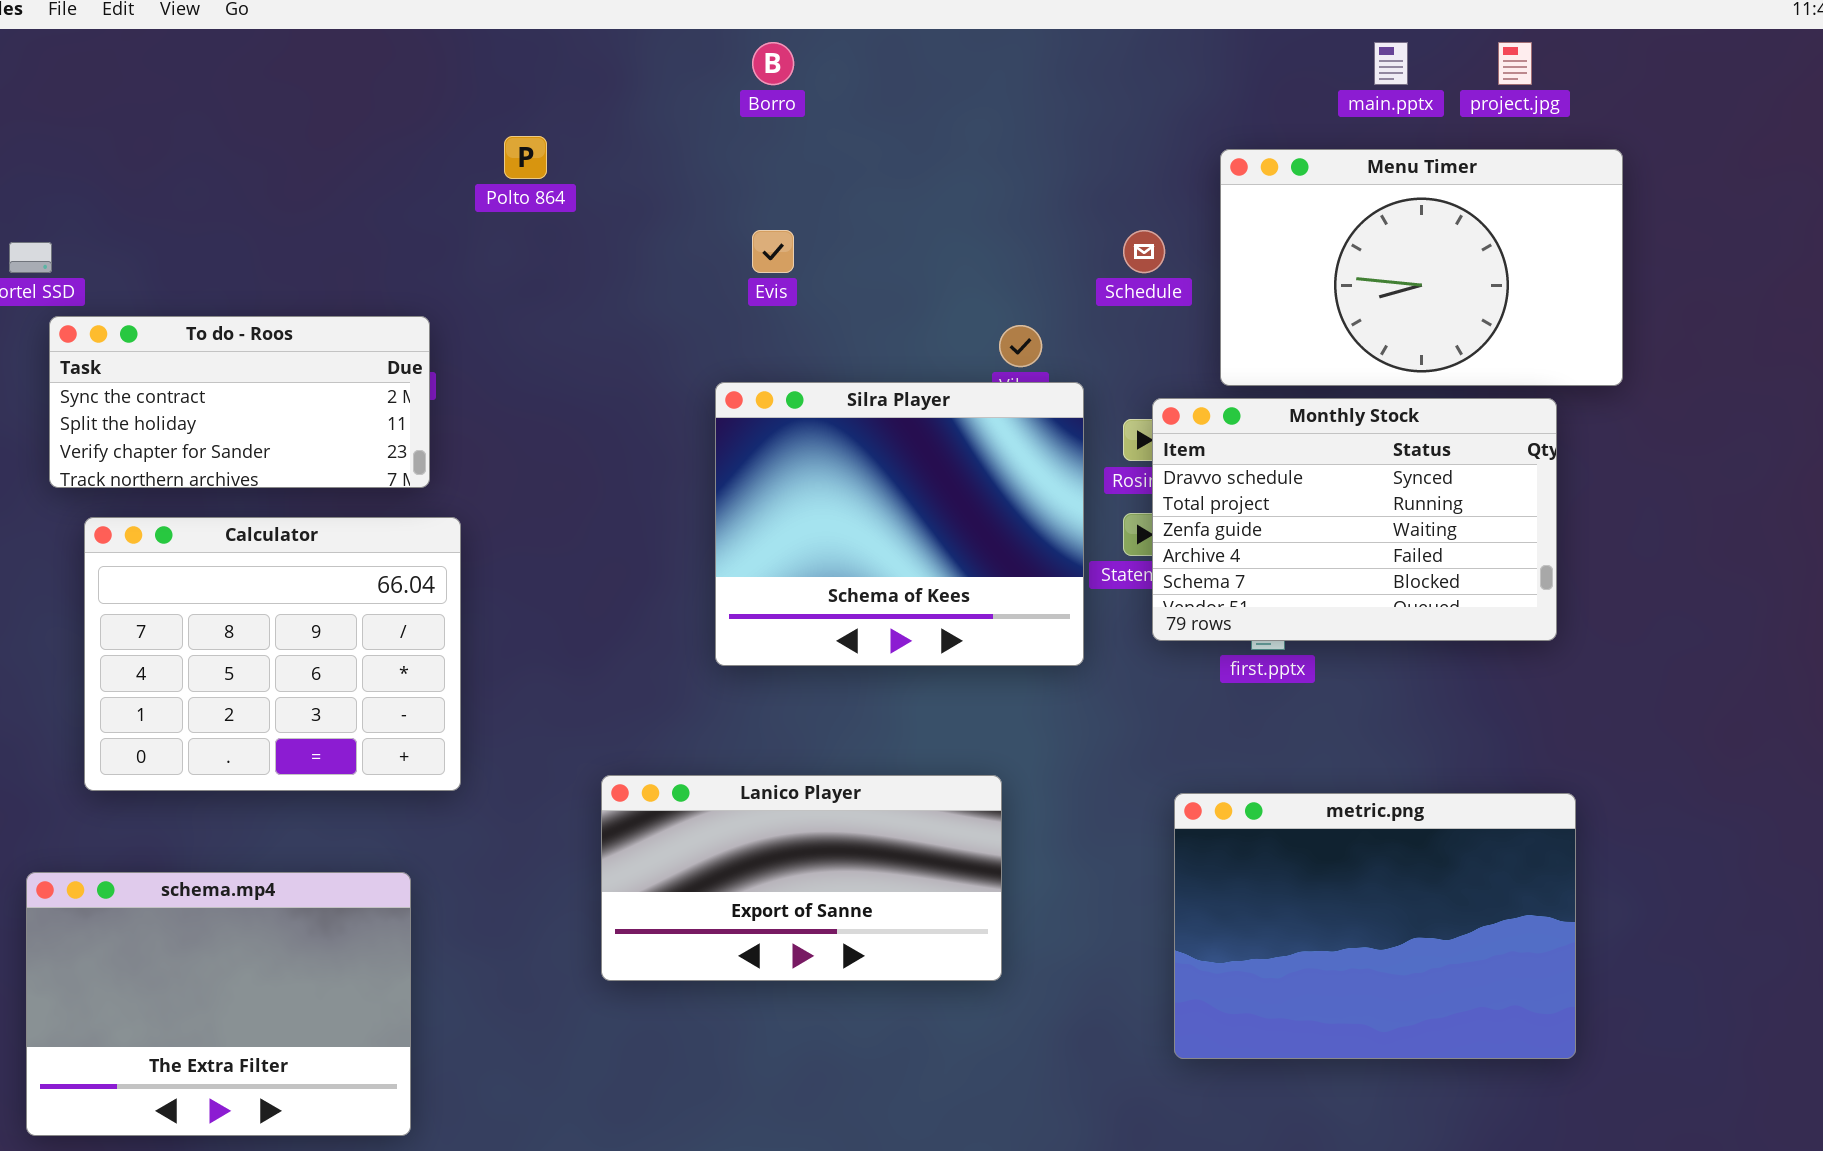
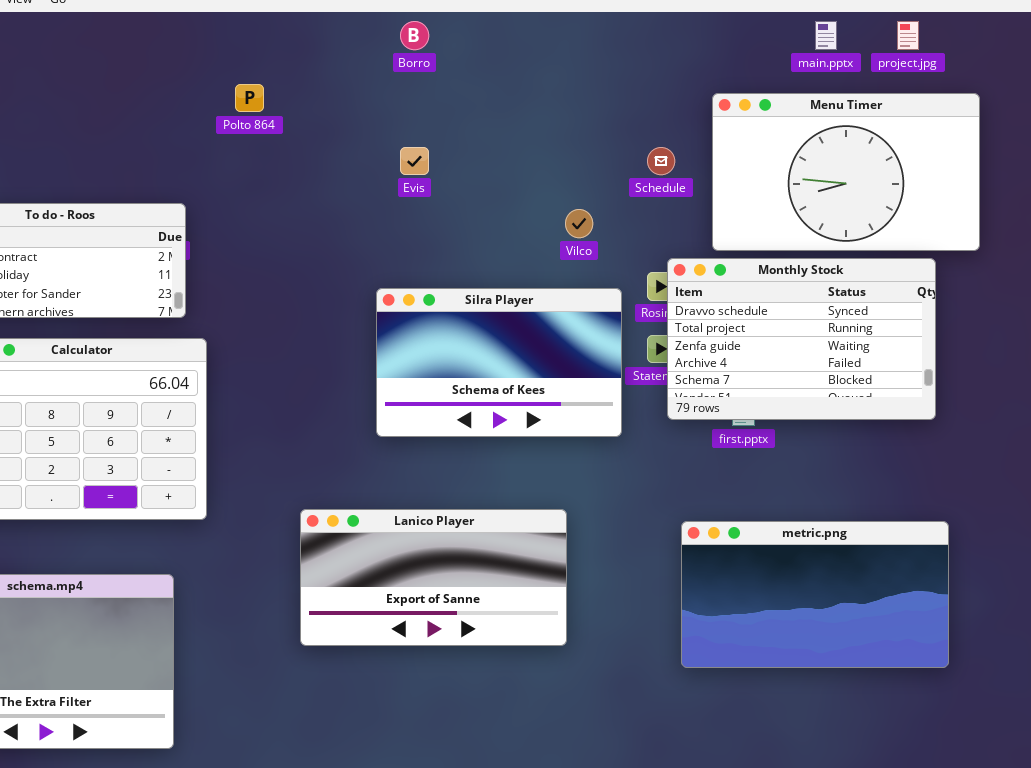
Silra Player: [715,382,1084,666] -> [376,288,622,437], resized
metric.png: [1174,793,1576,1059] -> [681,521,949,668], resized

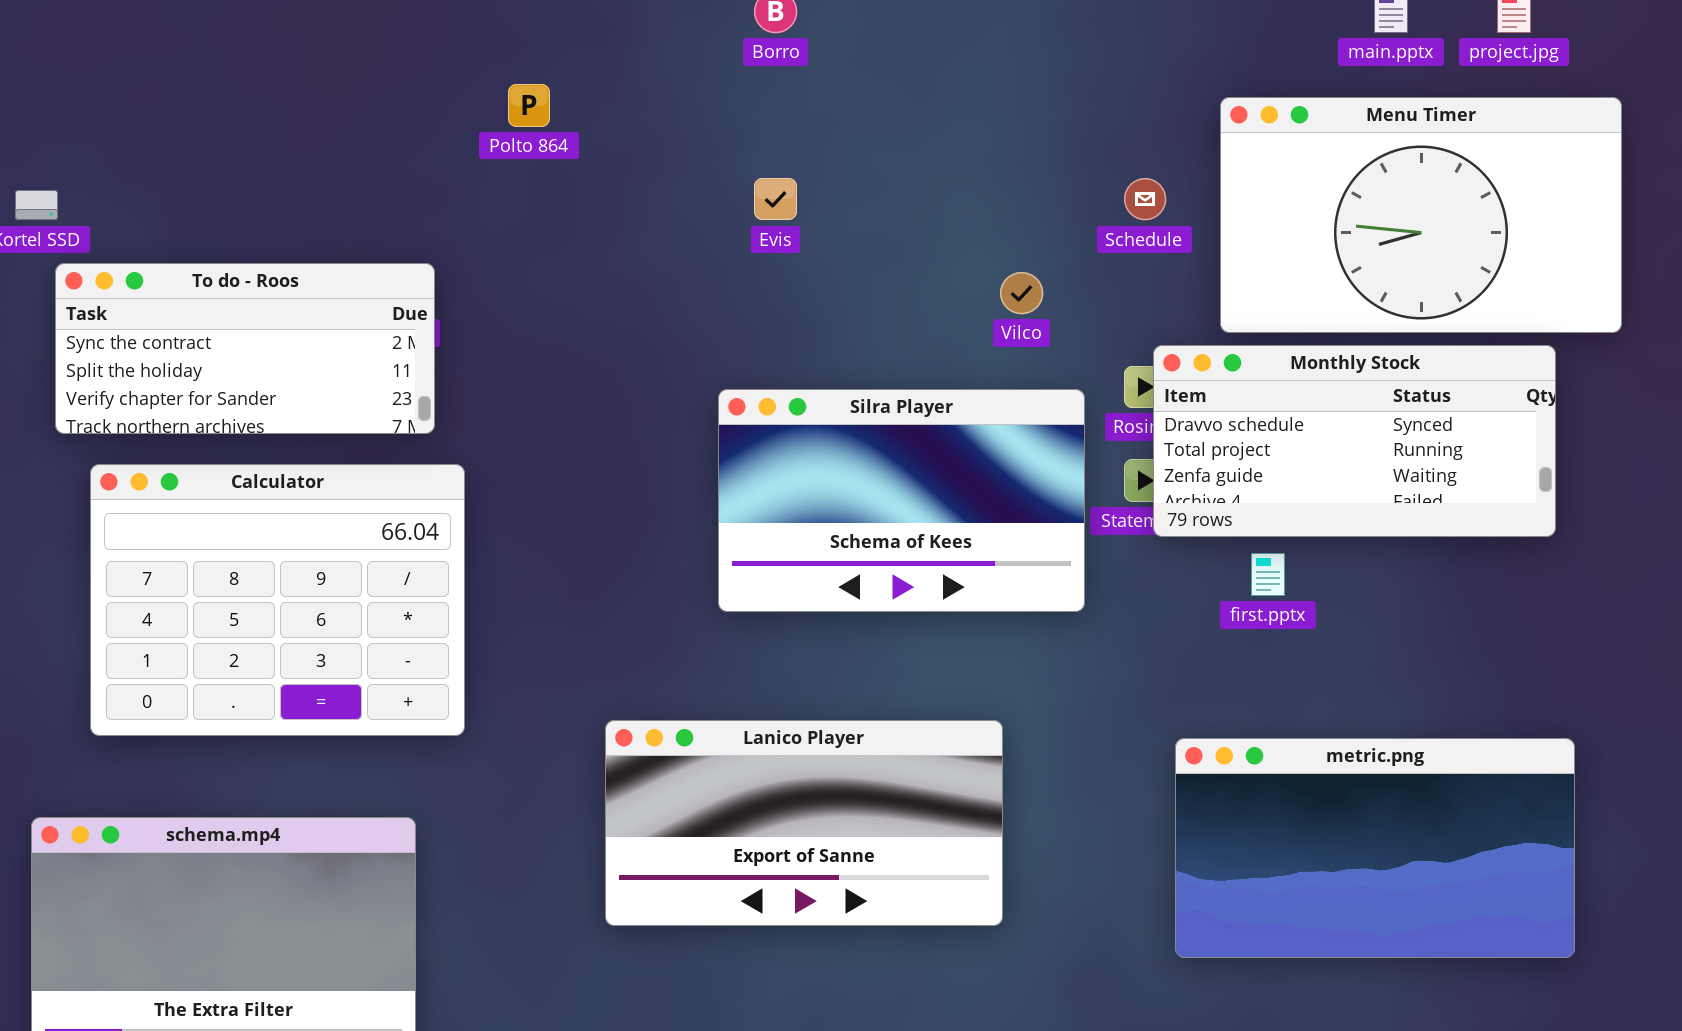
Monthly Stock: [667,258,936,420] -> [1153,345,1556,537], resized

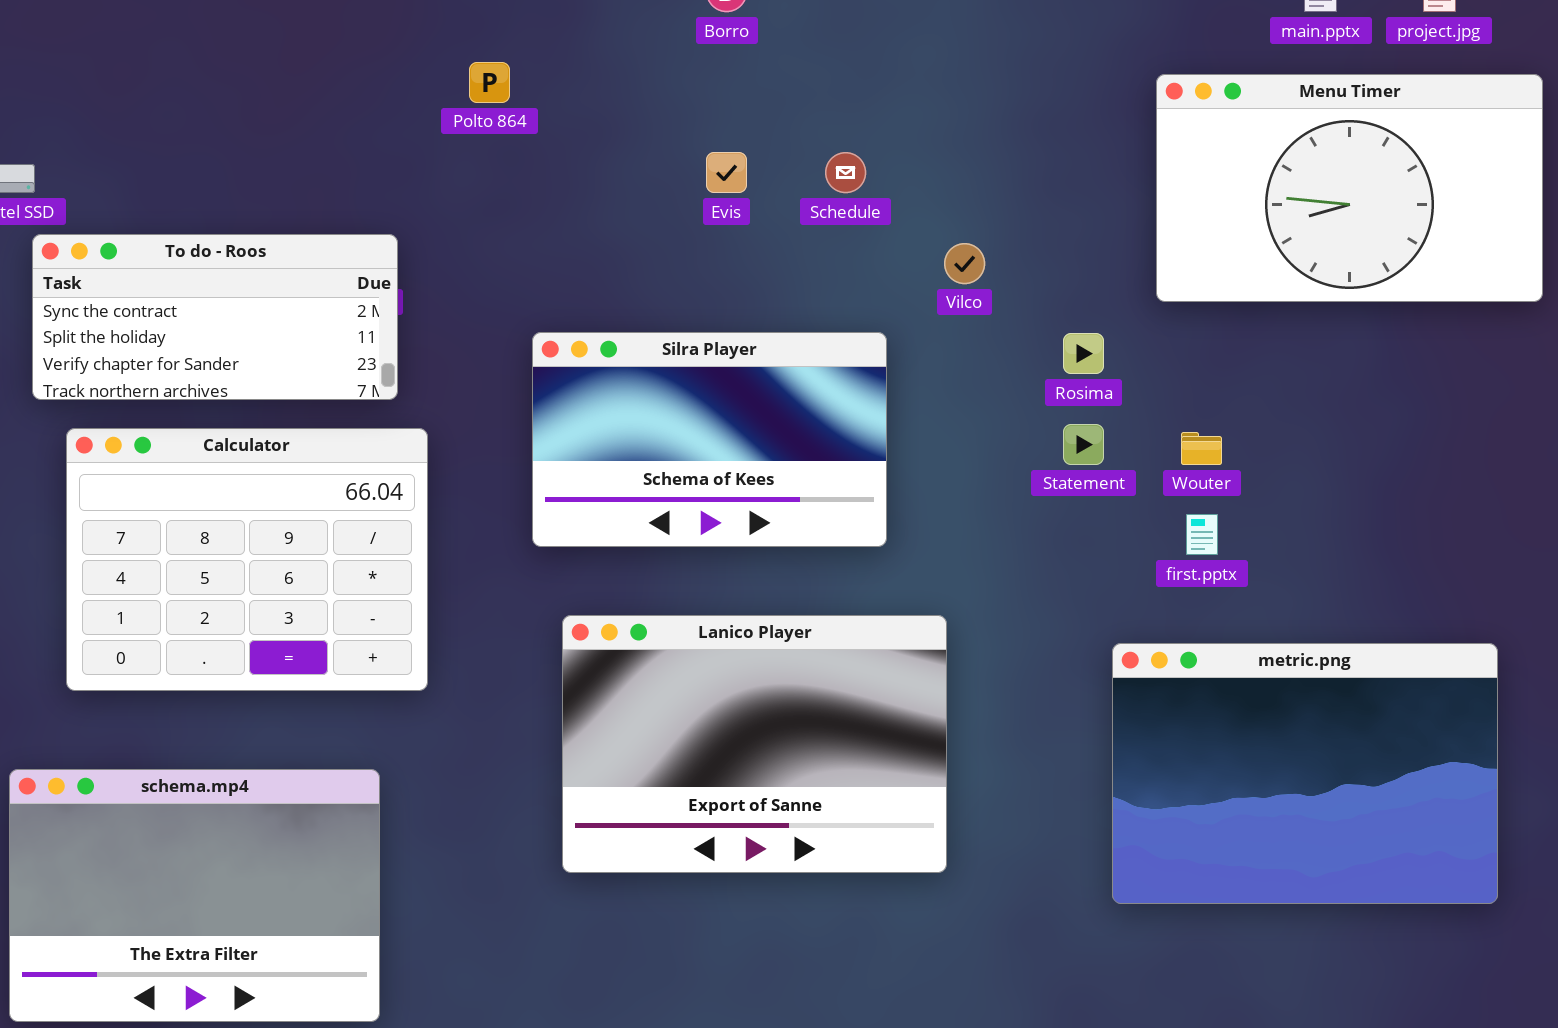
Schedule: [1124,178,1166,220] -> [825,152,866,193], moved
Monthly Stock: [1153,345,1556,537] -> none, closed
Silra Player: [718,389,1085,612] -> [532,332,887,547], moved
Lanico Player: [605,720,1003,926] -> [562,615,947,873], resized
metric.png: [1175,738,1575,958] -> [1112,643,1498,904], resized

